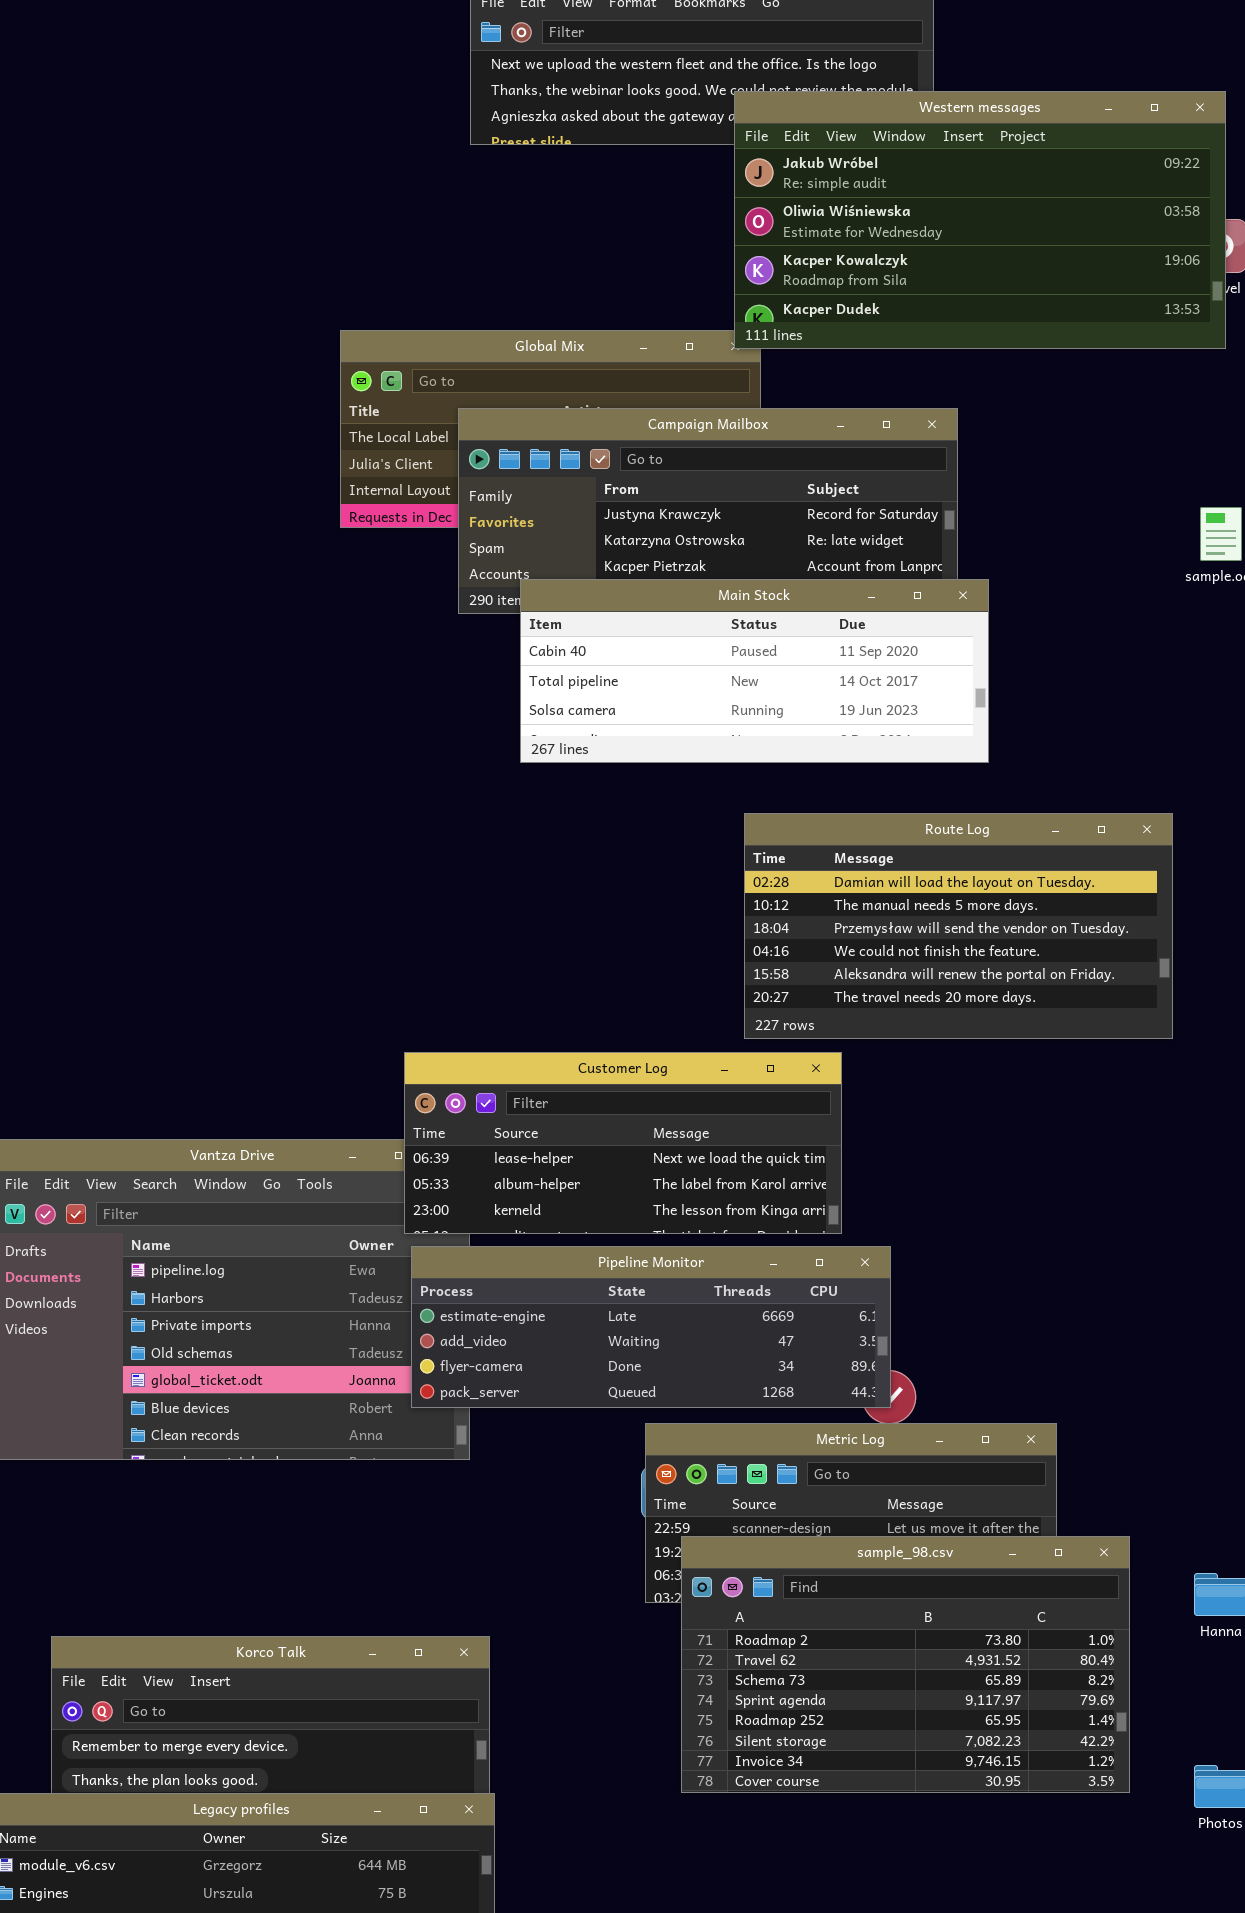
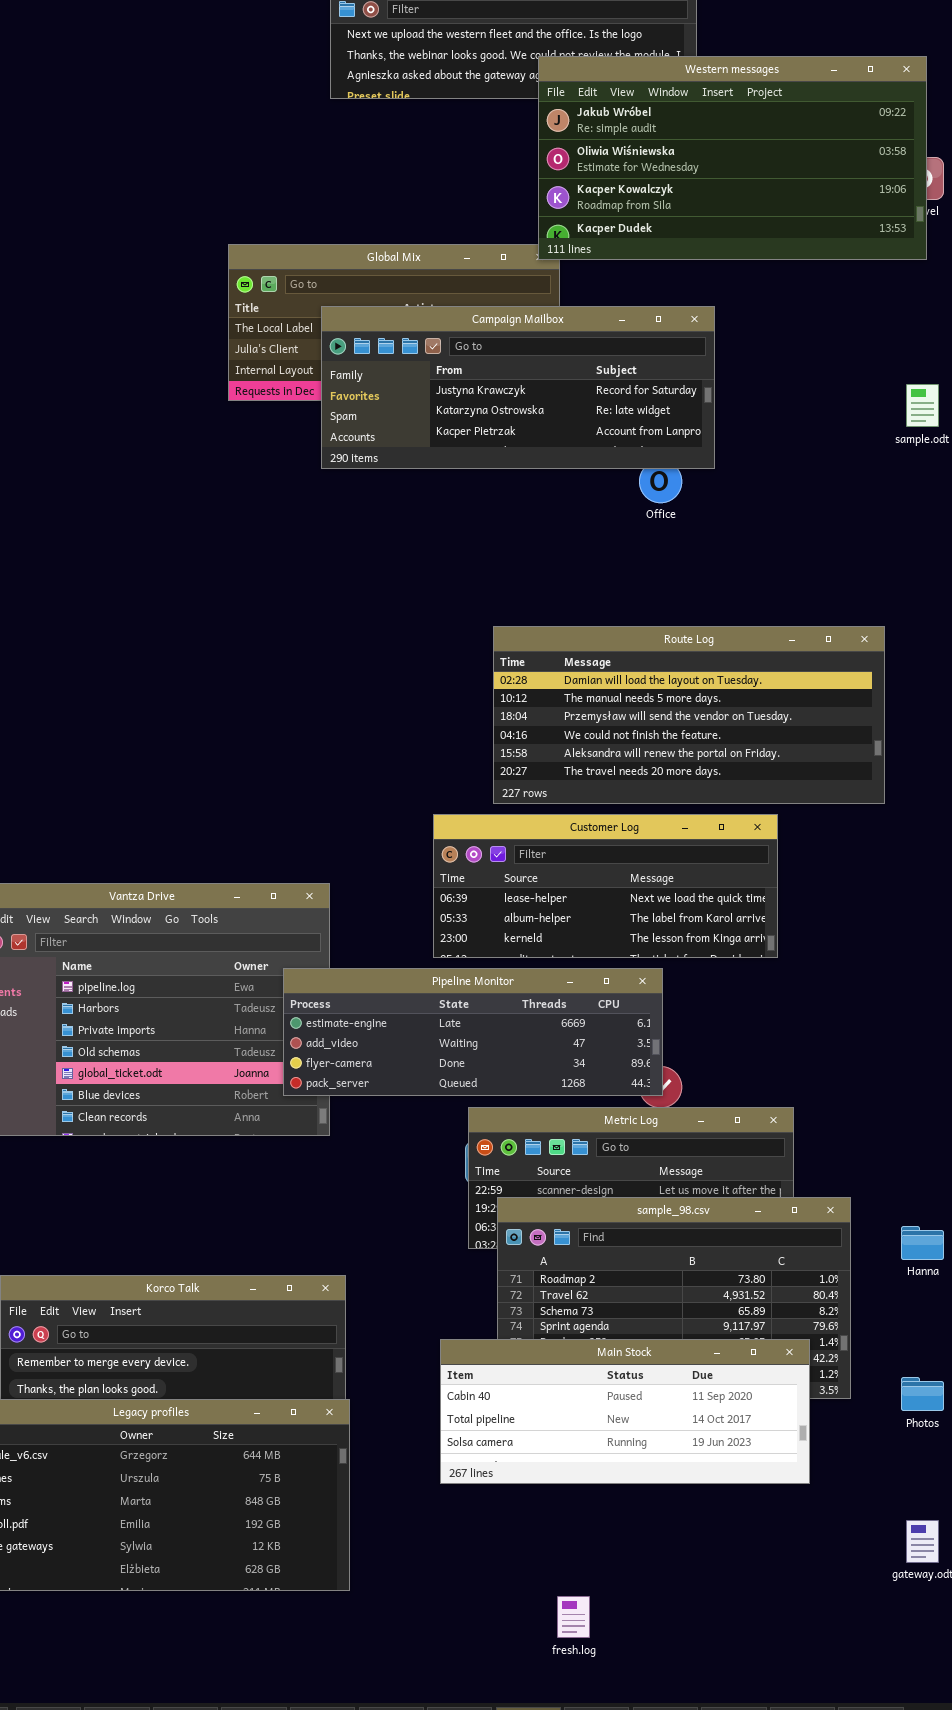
Main Stock: [520,579,989,763] -> [440,1339,810,1484], moved
Route Log: [744,813,1173,1039] -> [493,626,885,804], resized
Customer Log: [404,1052,842,1234] -> [433,814,778,958], moved

